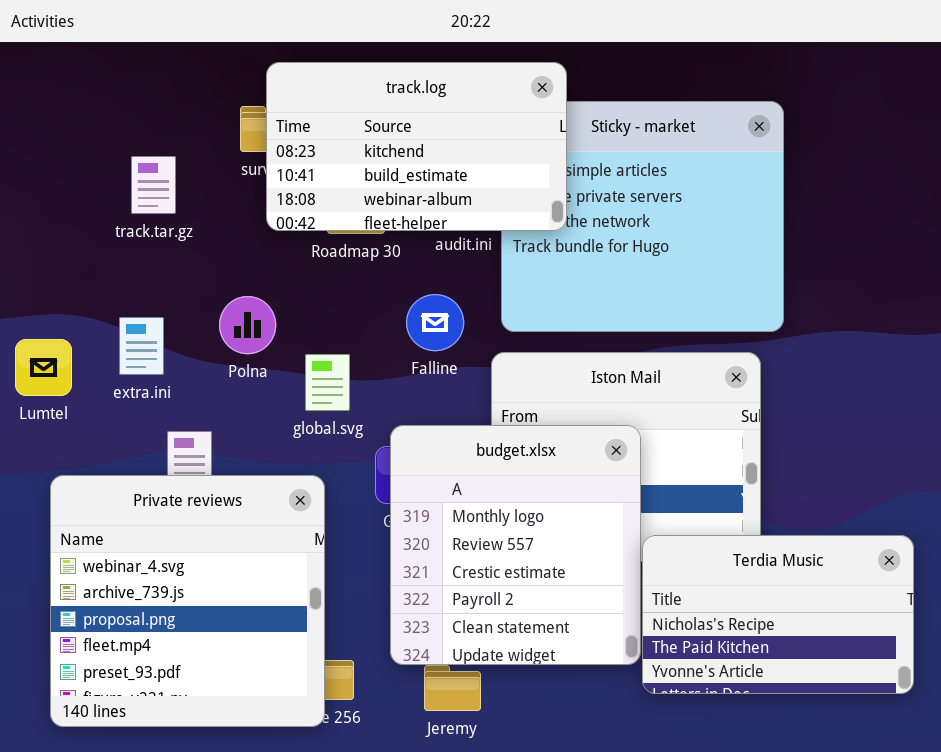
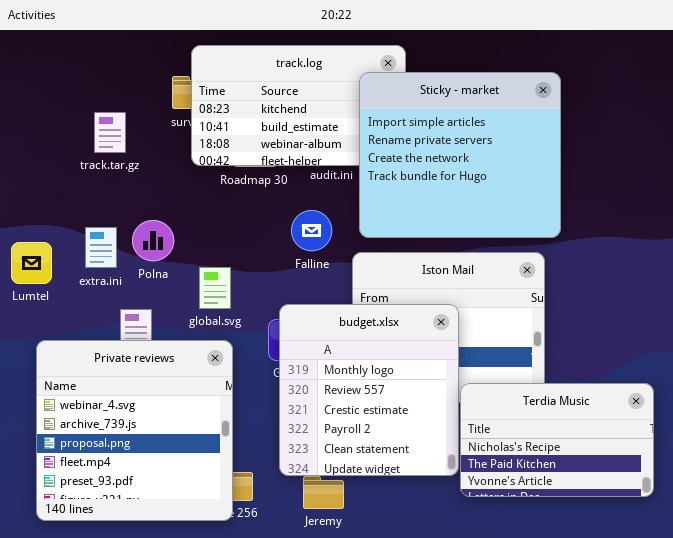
Sticky - market: [501,101,784,332] -> [359,72,561,238], raised
Polna: [219,296,276,354] -> [132,220,174,261], moved
global.svg: [305,354,350,411] -> [199,267,231,309], moved

